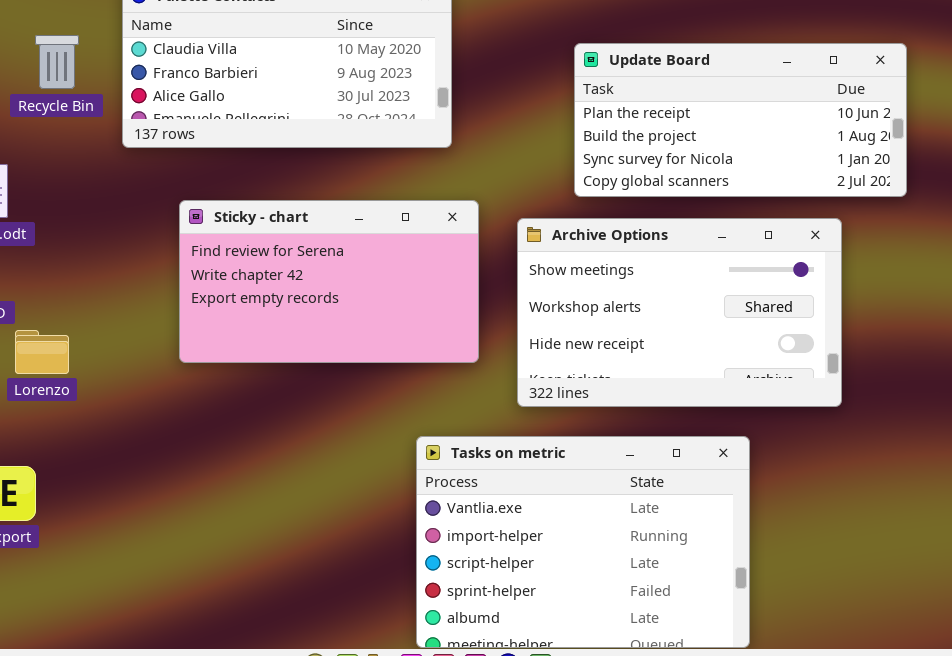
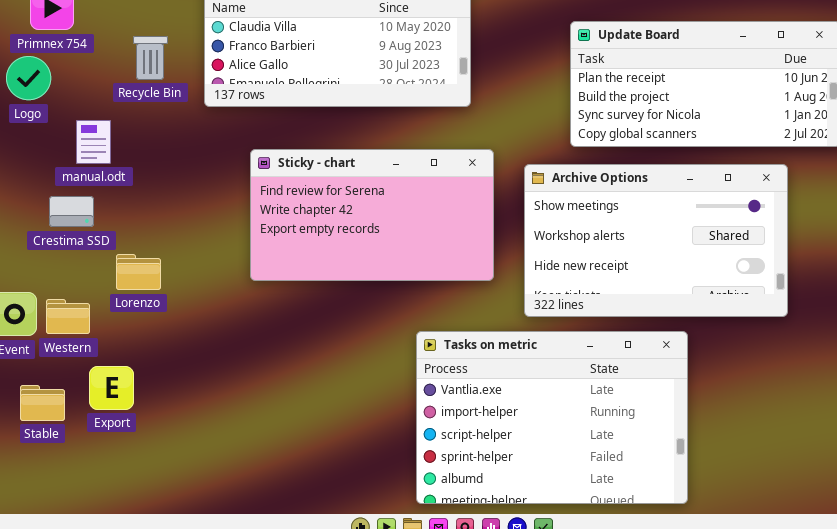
Recycle Bin: [35,35,79,89] -> [133,36,168,80], moved
Tasks on metric: [416,436,750,648] -> [416,331,688,504], moved

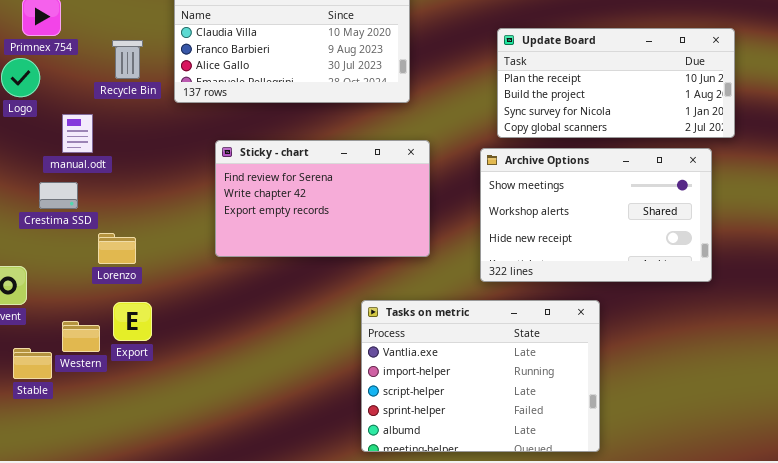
Archive Options: [524,164,788,317] -> [480,148,712,282], moved
Western: [46,299,90,334] -> [62,321,100,352], moved
Export: [89,366,134,410] -> [113,302,152,341], moved

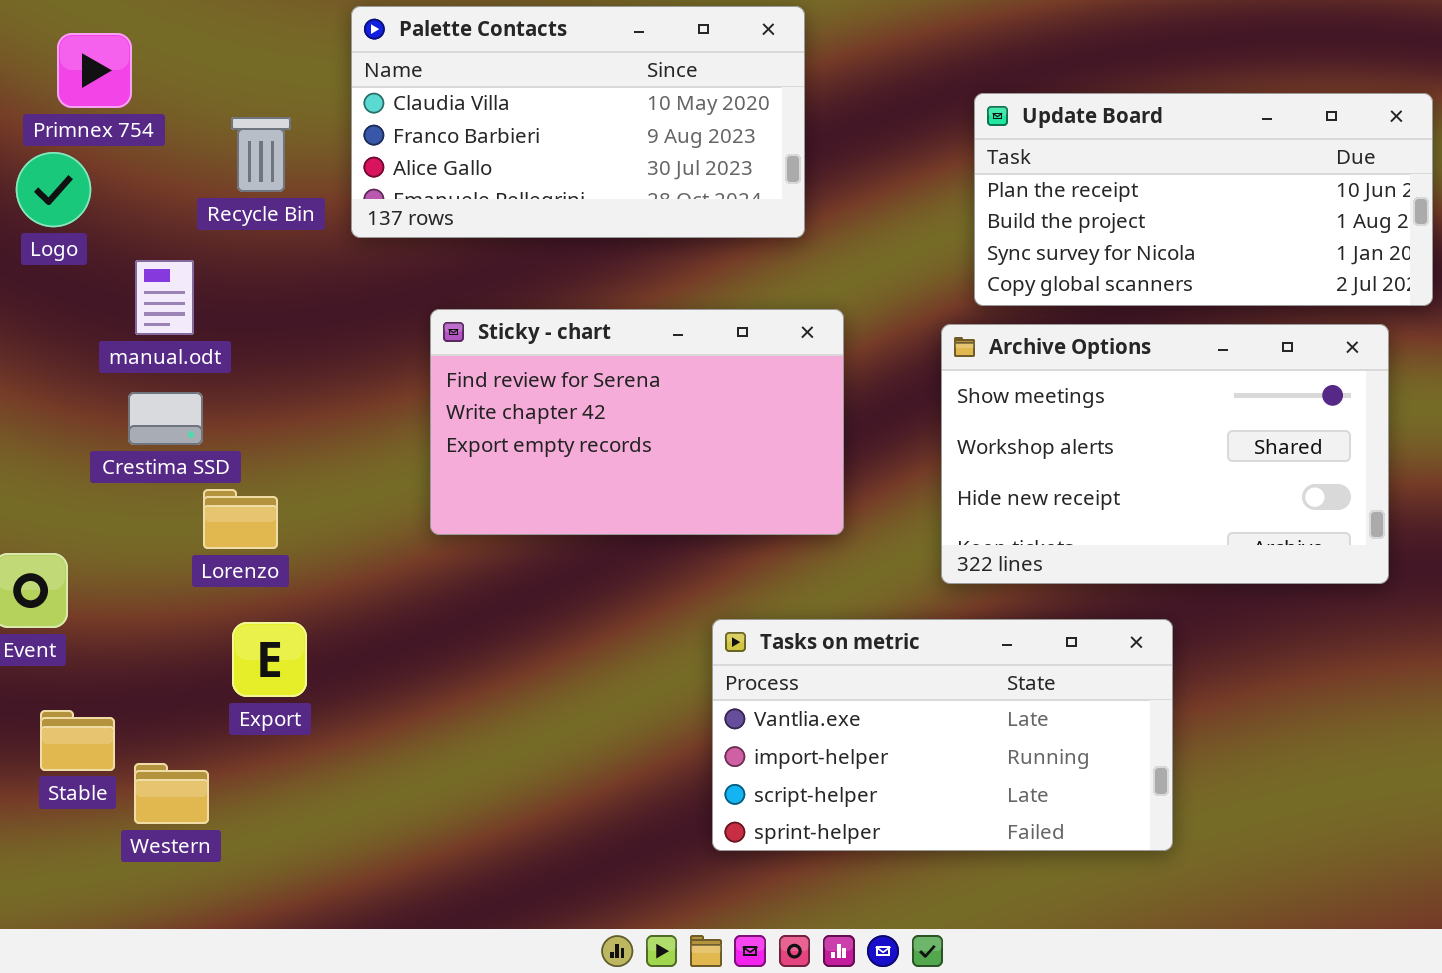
Crestima SSD: [39,182,78,209] -> [128,392,203,445], moved
Tasks on metric: [361,300,600,452] -> [712,619,1173,851], resized
Western: [62,321,100,352] -> [134,763,209,824], moved

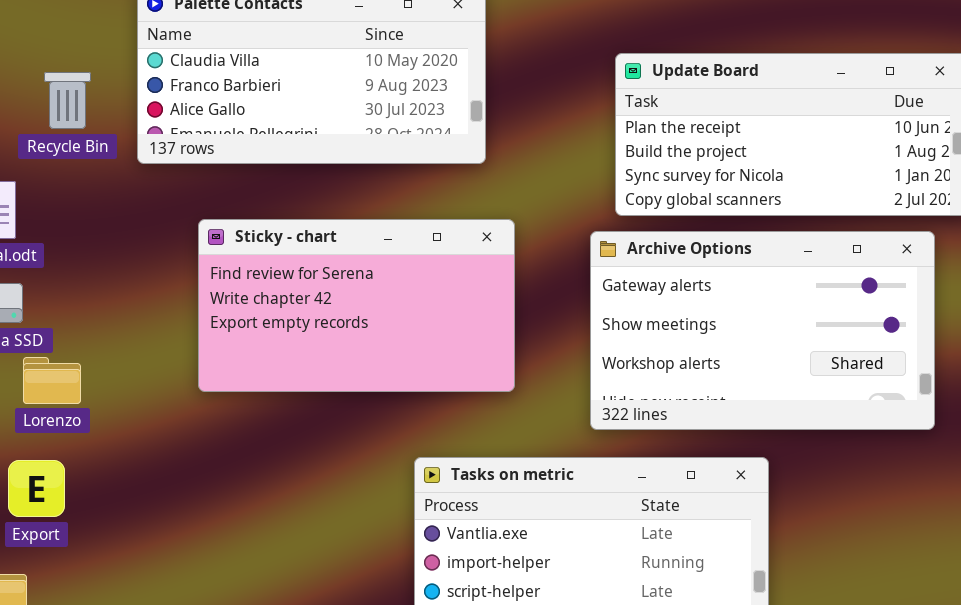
Archive Options: [941,324,1389,584] -> [590,231,935,430], scrolled up 1 row
Export: [232,622,307,697] -> [8,460,65,517], moved

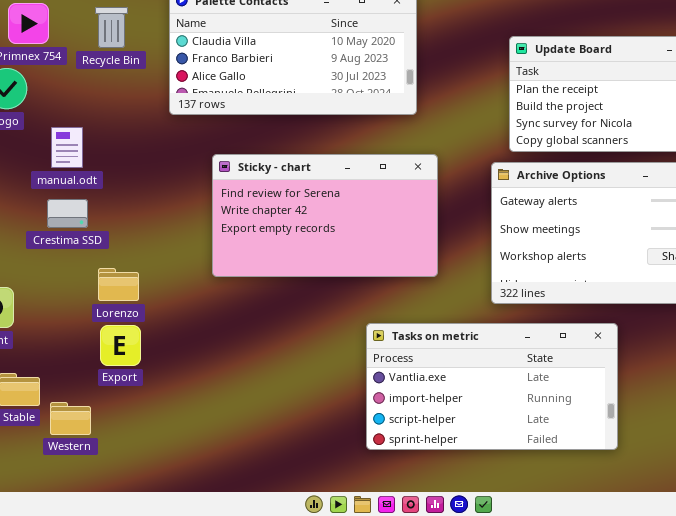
Recycle Bin: [44,72,91,129] -> [95,7,128,48], moved
Lorenzo: [23,357,81,404] -> [98,268,139,301], moved
Export: [8,460,65,517] -> [100,325,141,366], moved

